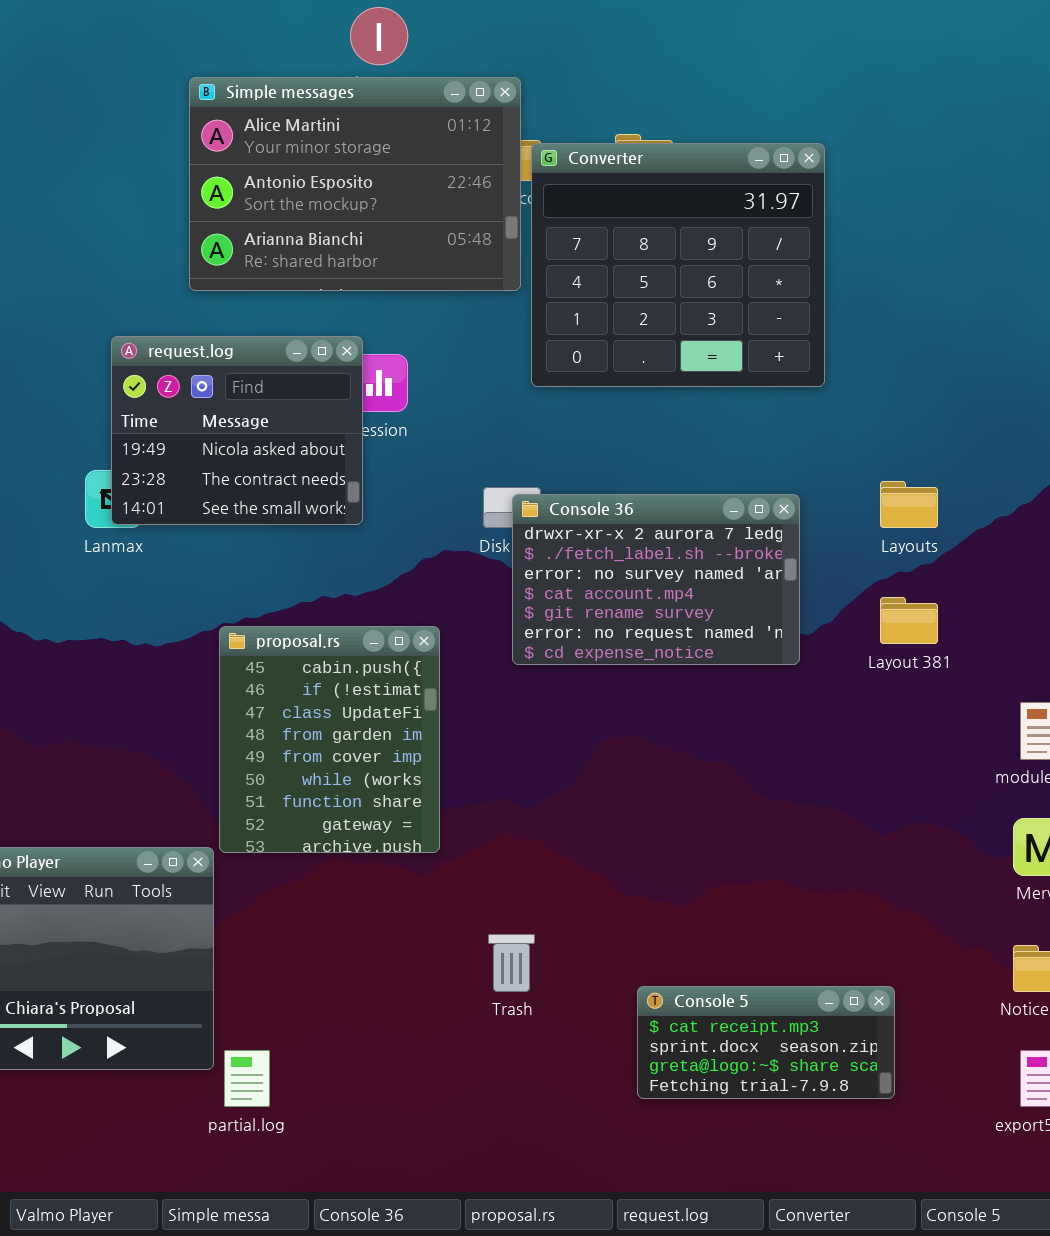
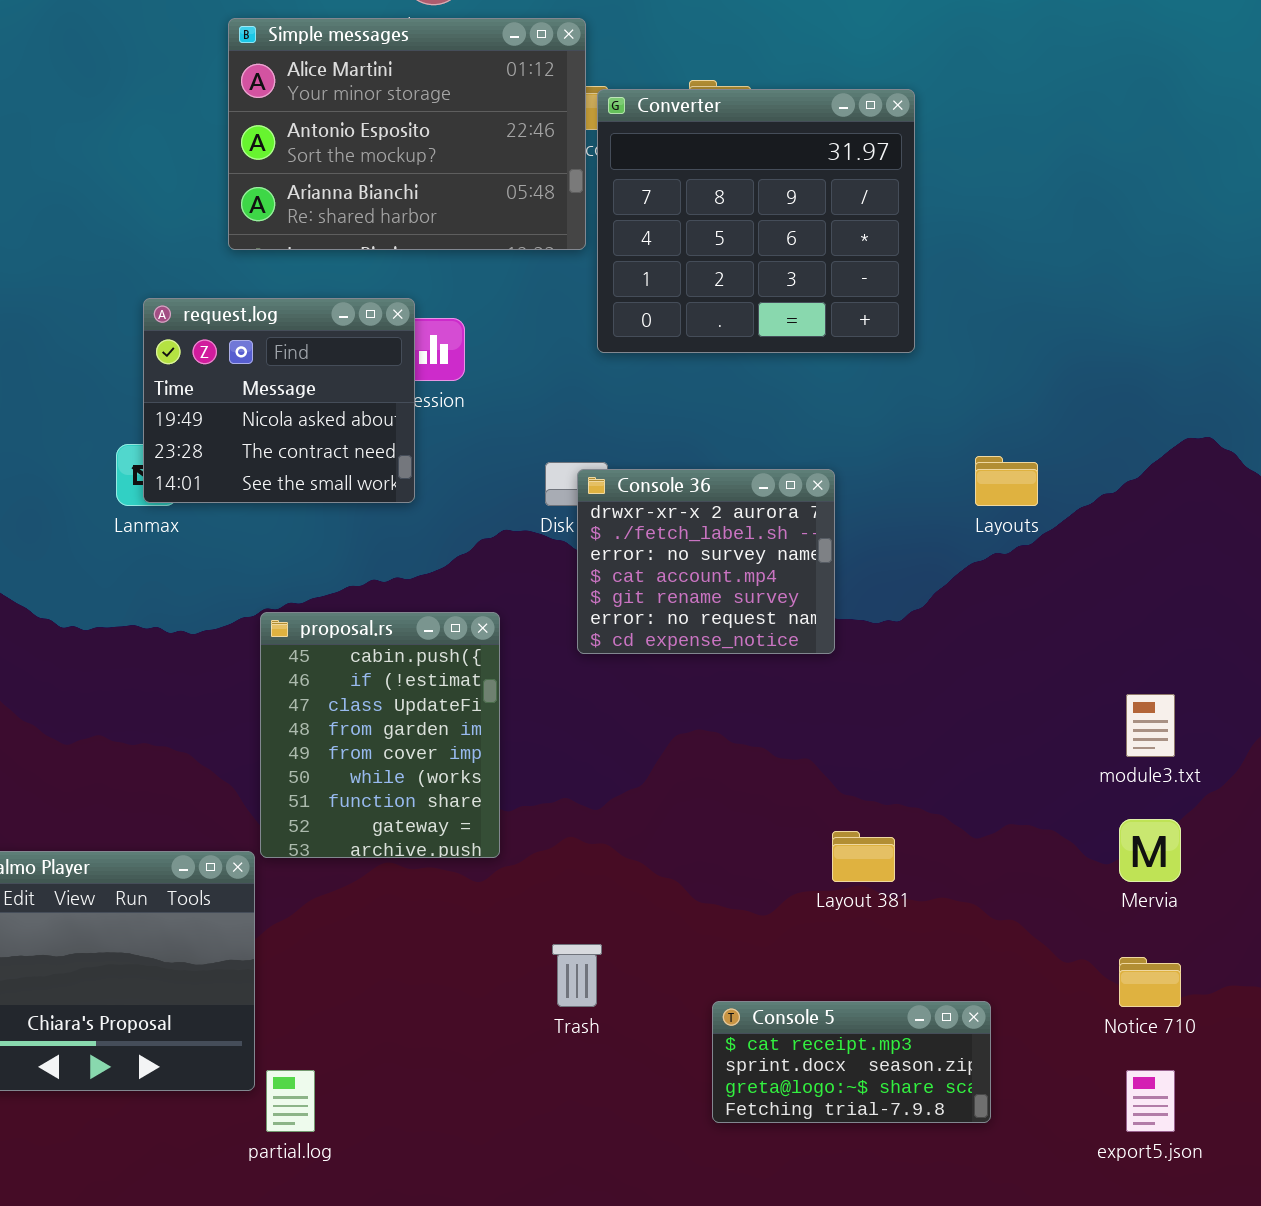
Console 36: [512,494,800,665] -> [577,469,835,654], resized
Layout 381: [880,597,938,644] -> [832,831,895,882], moved

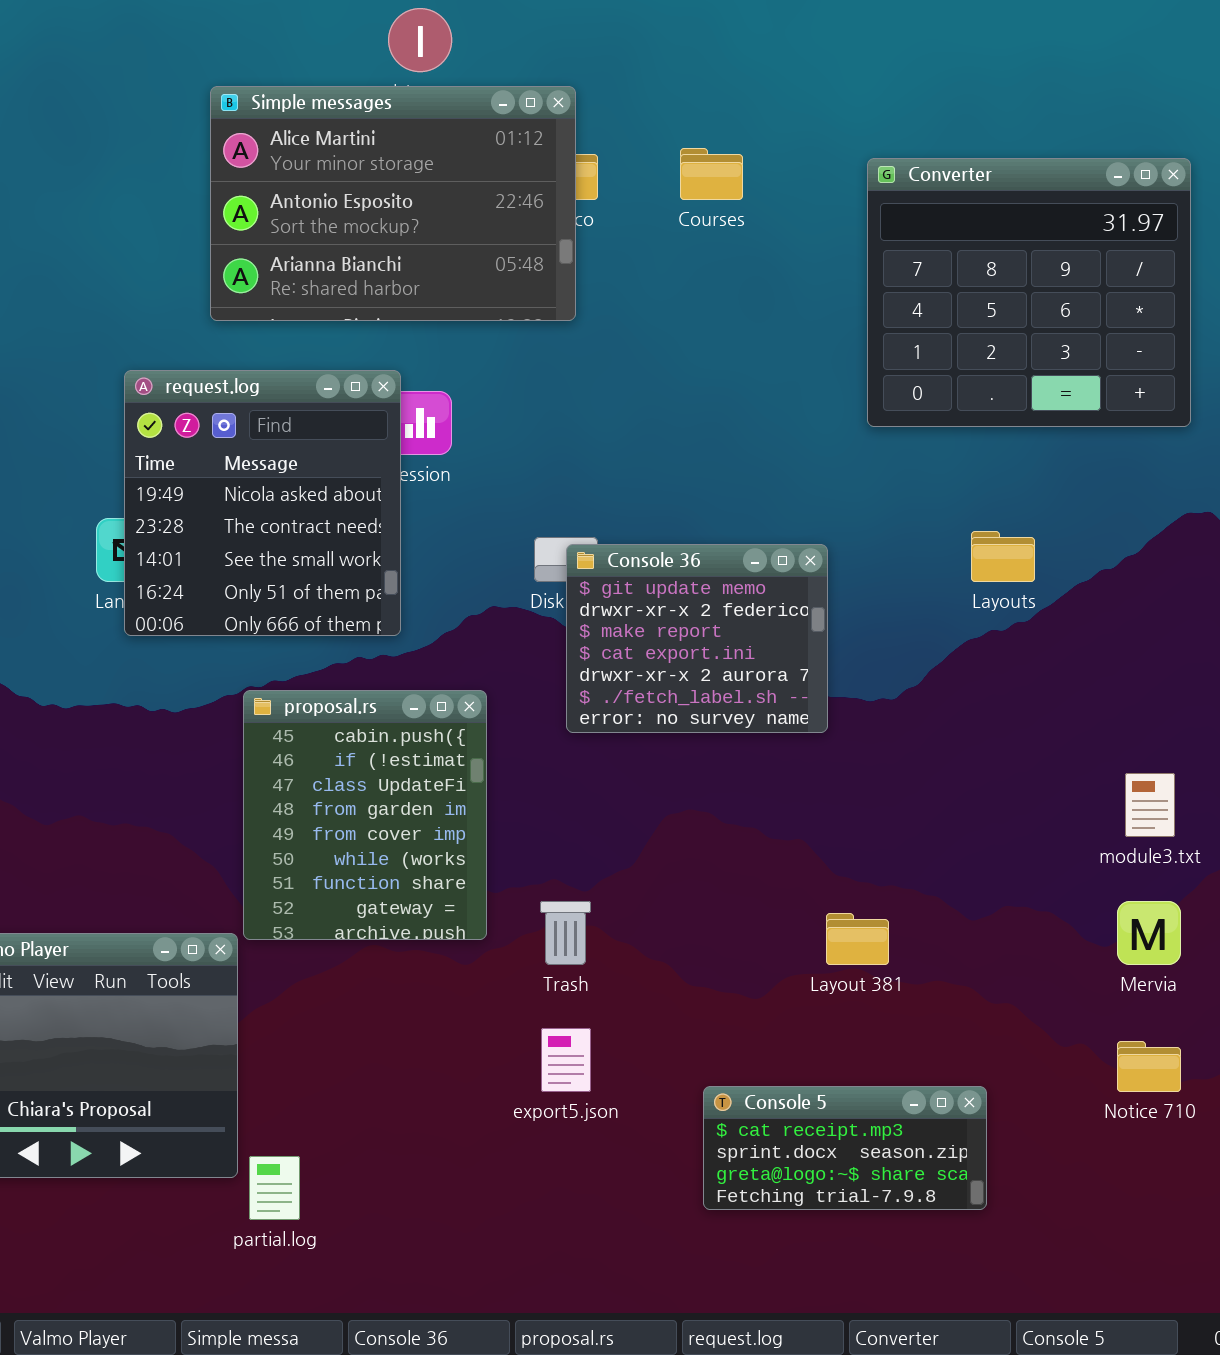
Converter: [597,89,915,353] -> [867,158,1191,427], moved
request.log: [143,298,415,503] -> [124,370,401,636], resized
Console 36: [577,469,835,654] -> [566,544,828,733], scrolled up 4 rows
Trash: [552,944,602,1007] -> [540,901,591,965], moved
export5.json: [1126,1070,1175,1132] -> [541,1028,591,1092], moved

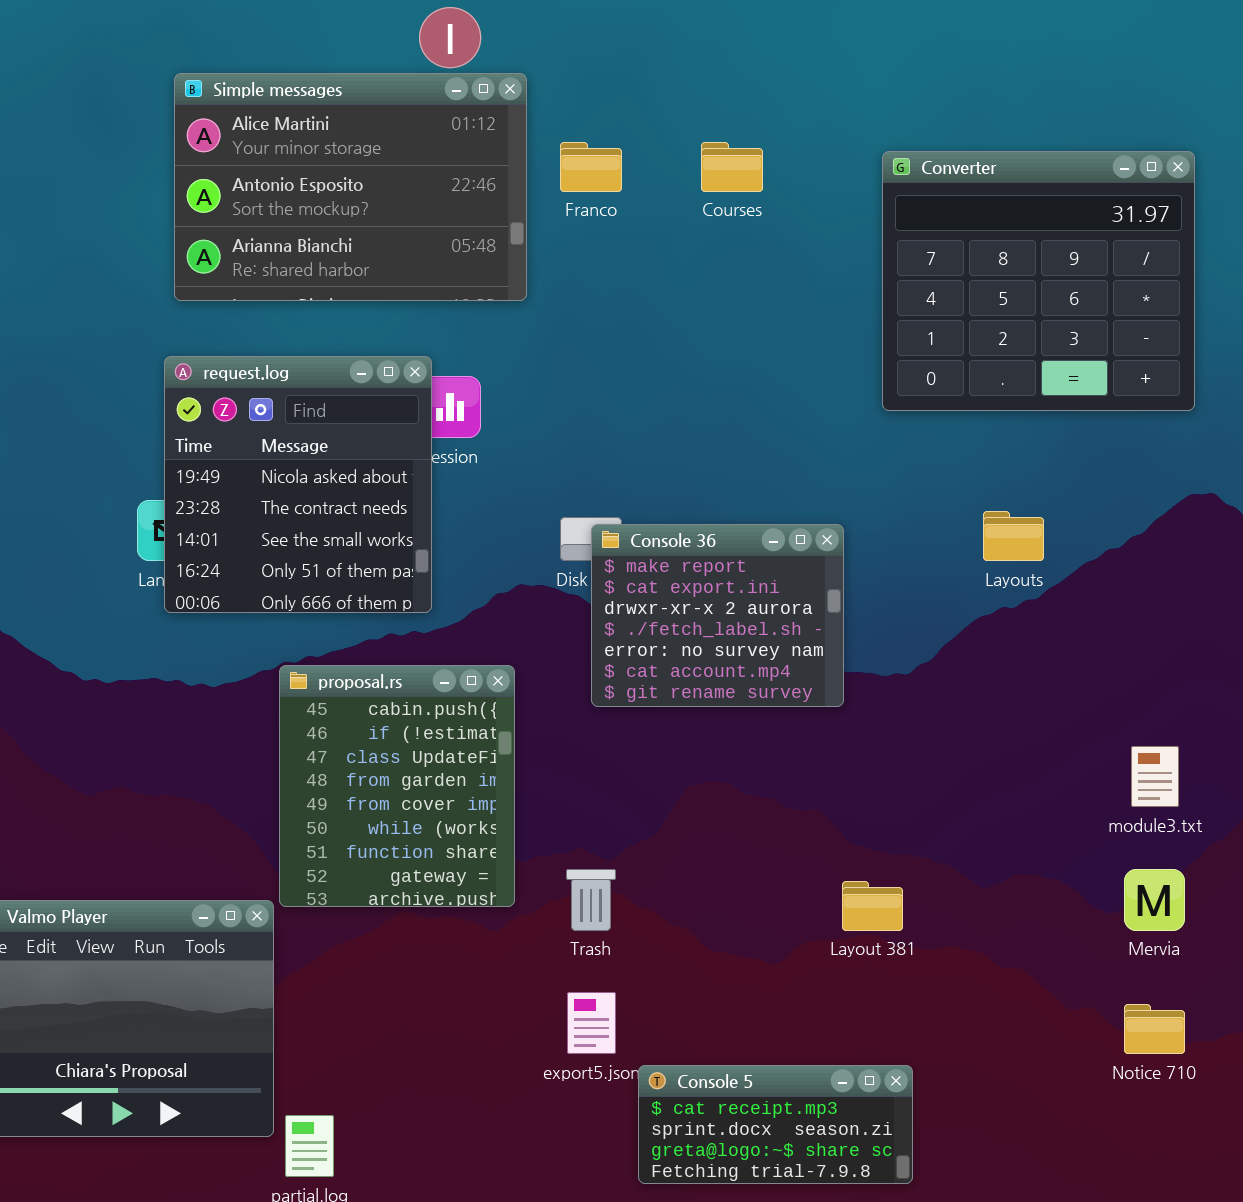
Simple messages: [210,86,576,321] -> [174,73,527,301], moved
Console 36: [566,544,828,733] -> [591,524,844,707], scrolled down 2 rows
Console 5: [703,1086,987,1210] -> [638,1065,913,1184], moved

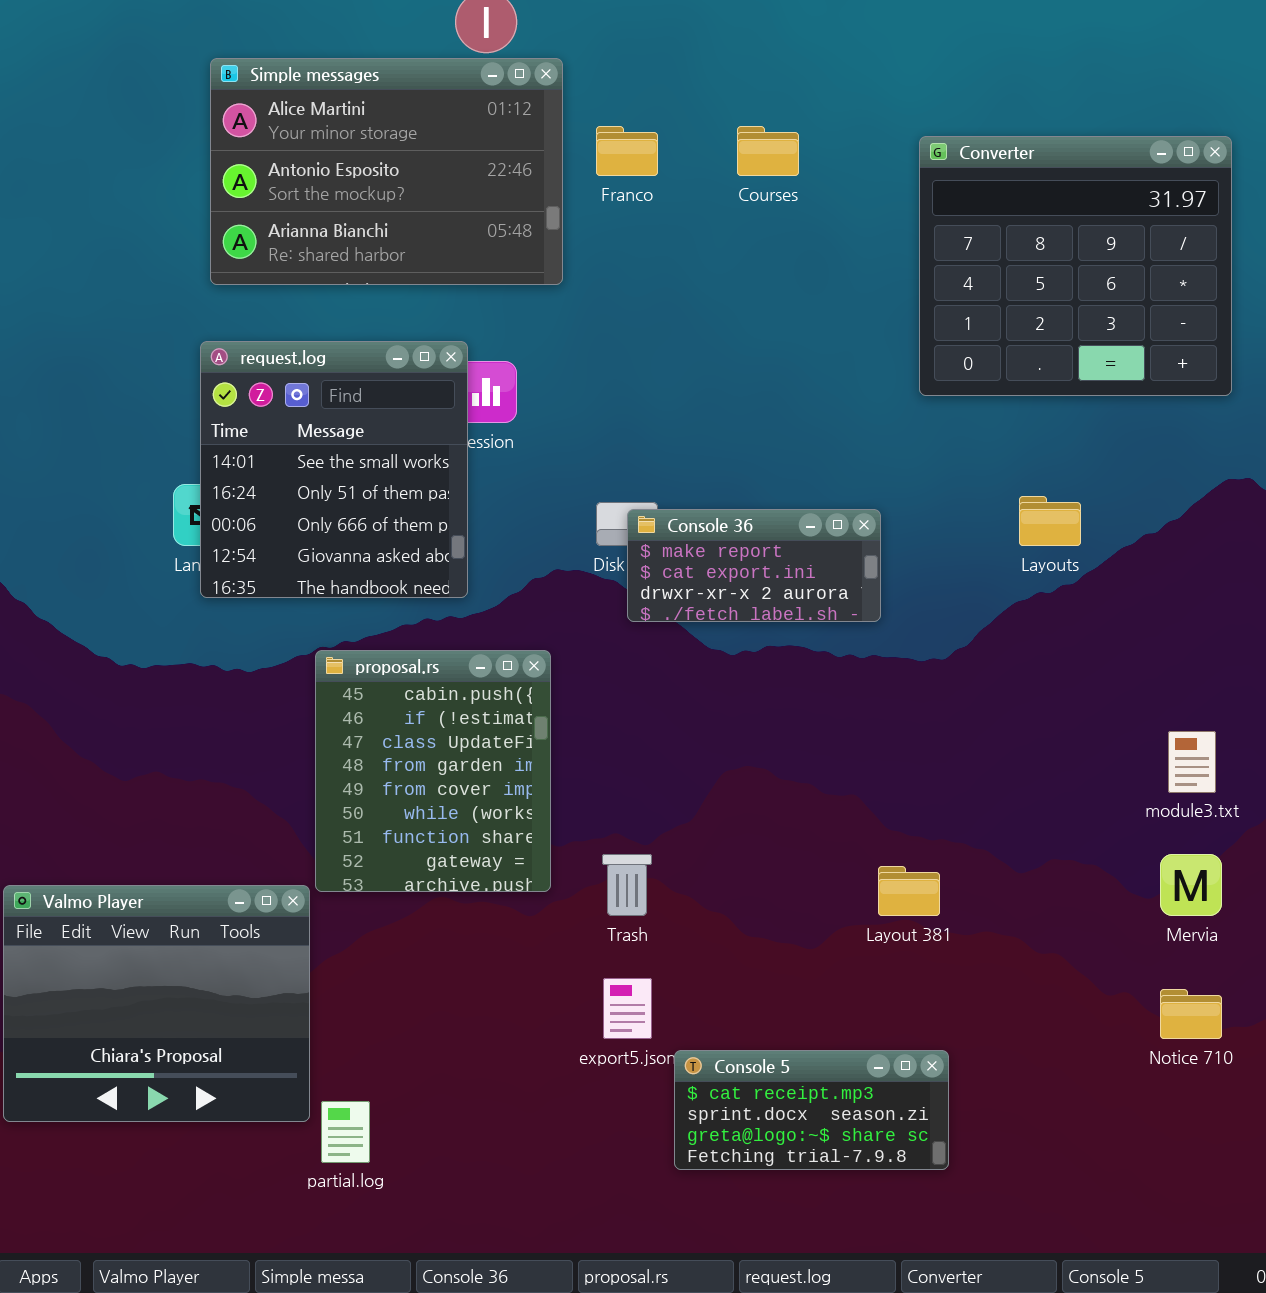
request.log: [164,356,432,613] -> [200,341,468,598], scrolled down 2 rows
Console 36: [591,524,844,707] -> [627,509,881,622], resized

